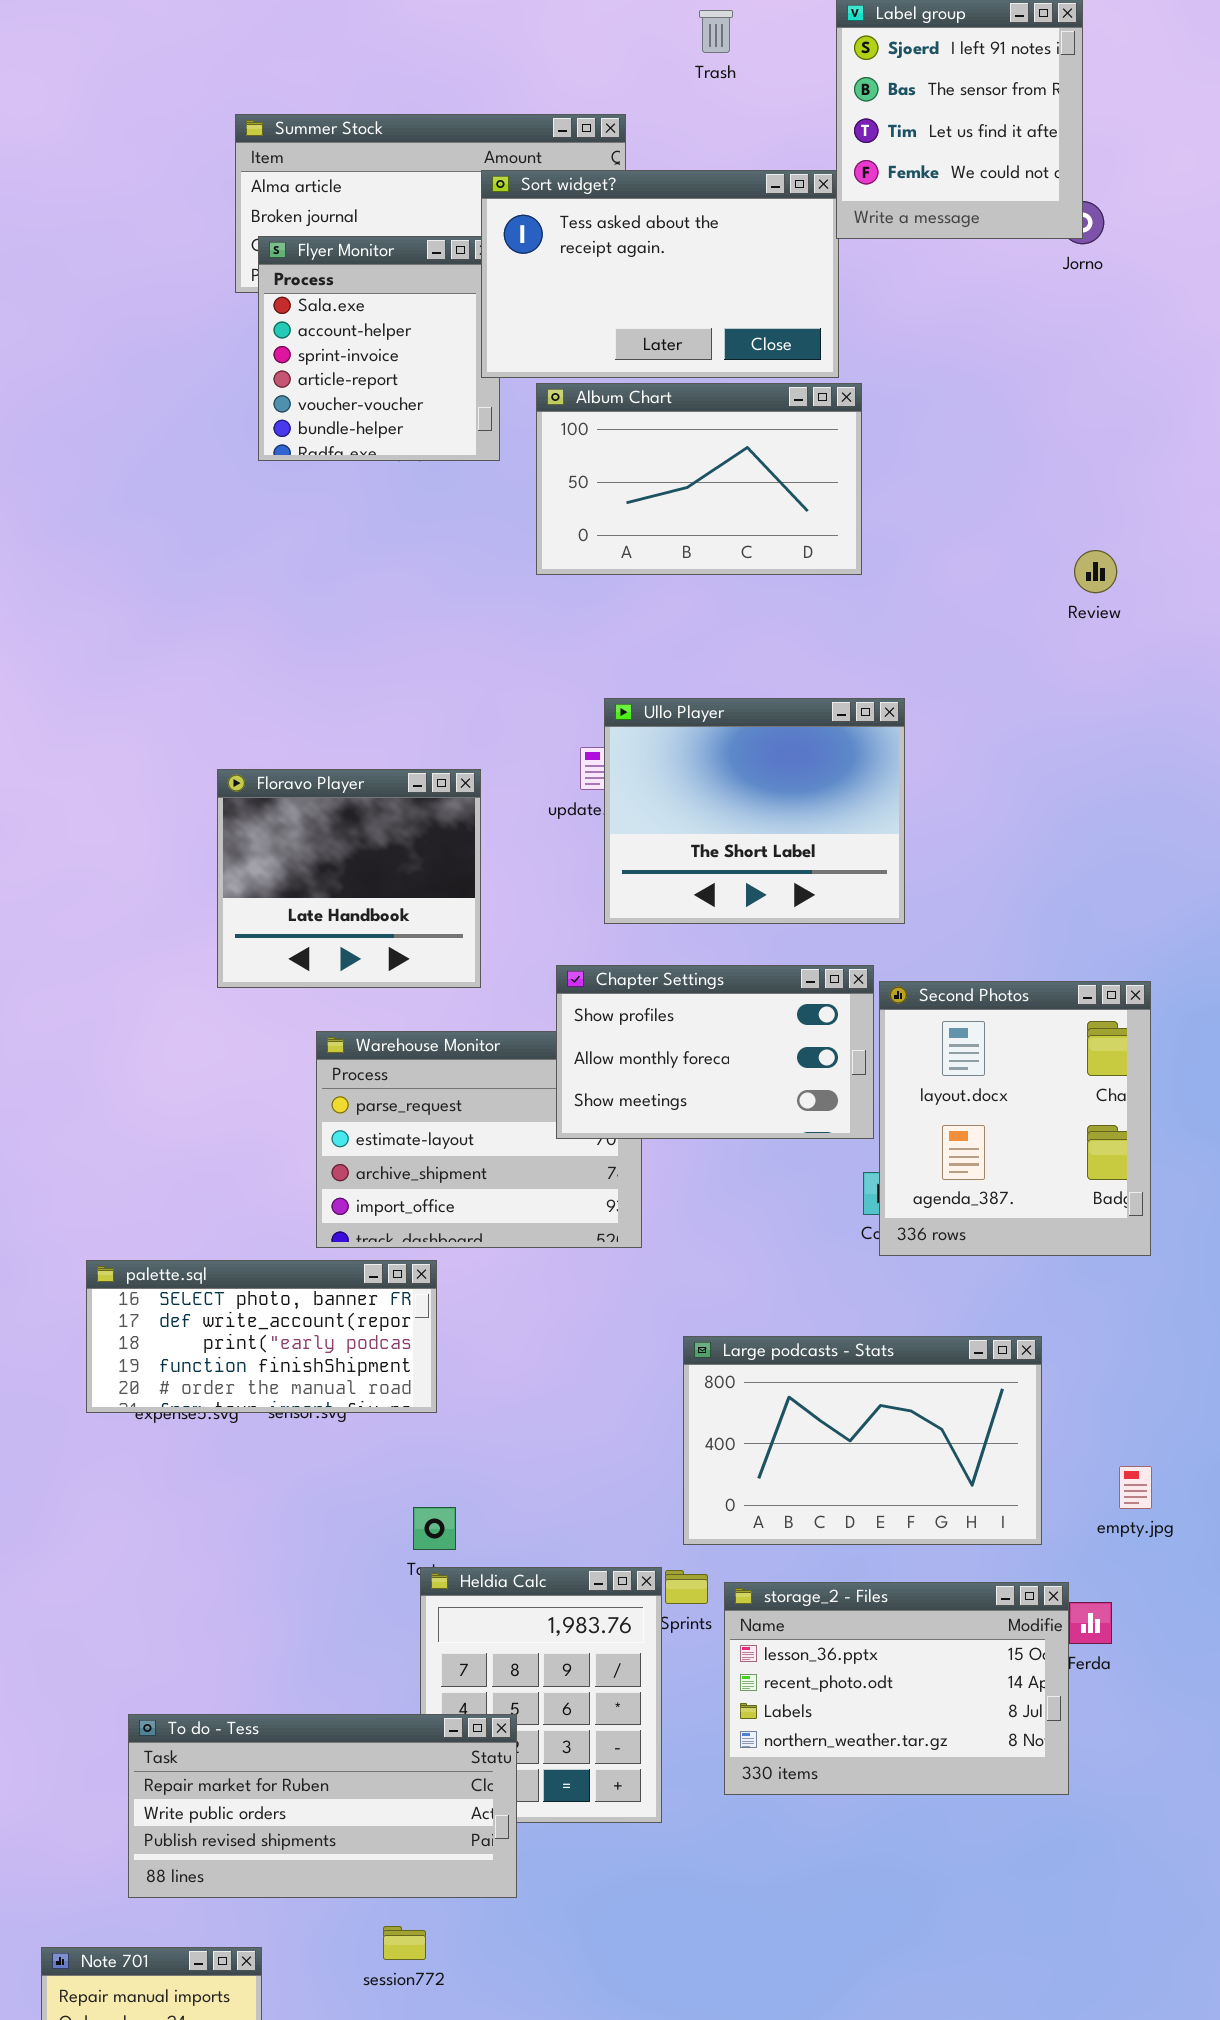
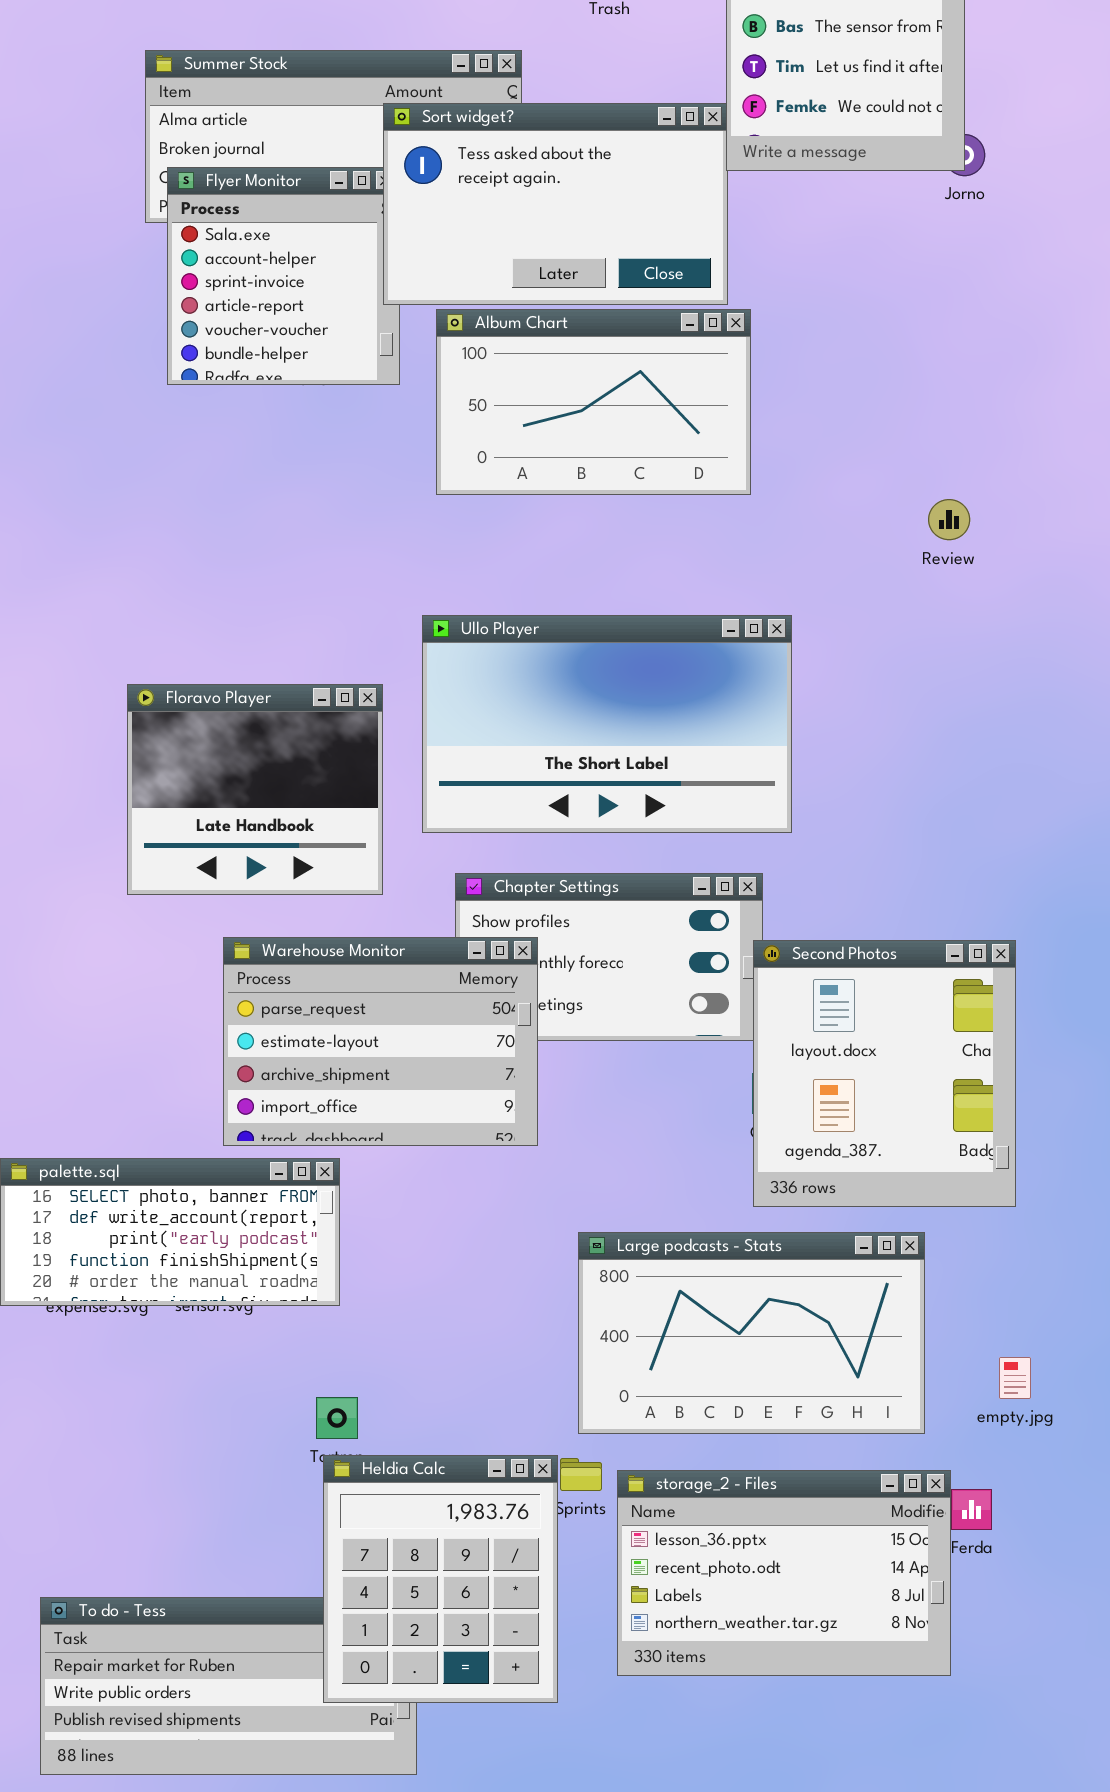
Review: [1074,550,1117,593] -> [928,499,970,540], moved
Ullo Player: [604,698,905,924] -> [422,615,792,833], resized
Second Photos: [879,981,1151,1256] -> [753,940,1016,1207], moved
Warehouse Monitor: [316,1031,642,1248] -> [223,937,538,1146], raised
Heldia Calc: [420,1567,662,1823] -> [323,1455,558,1703], raised

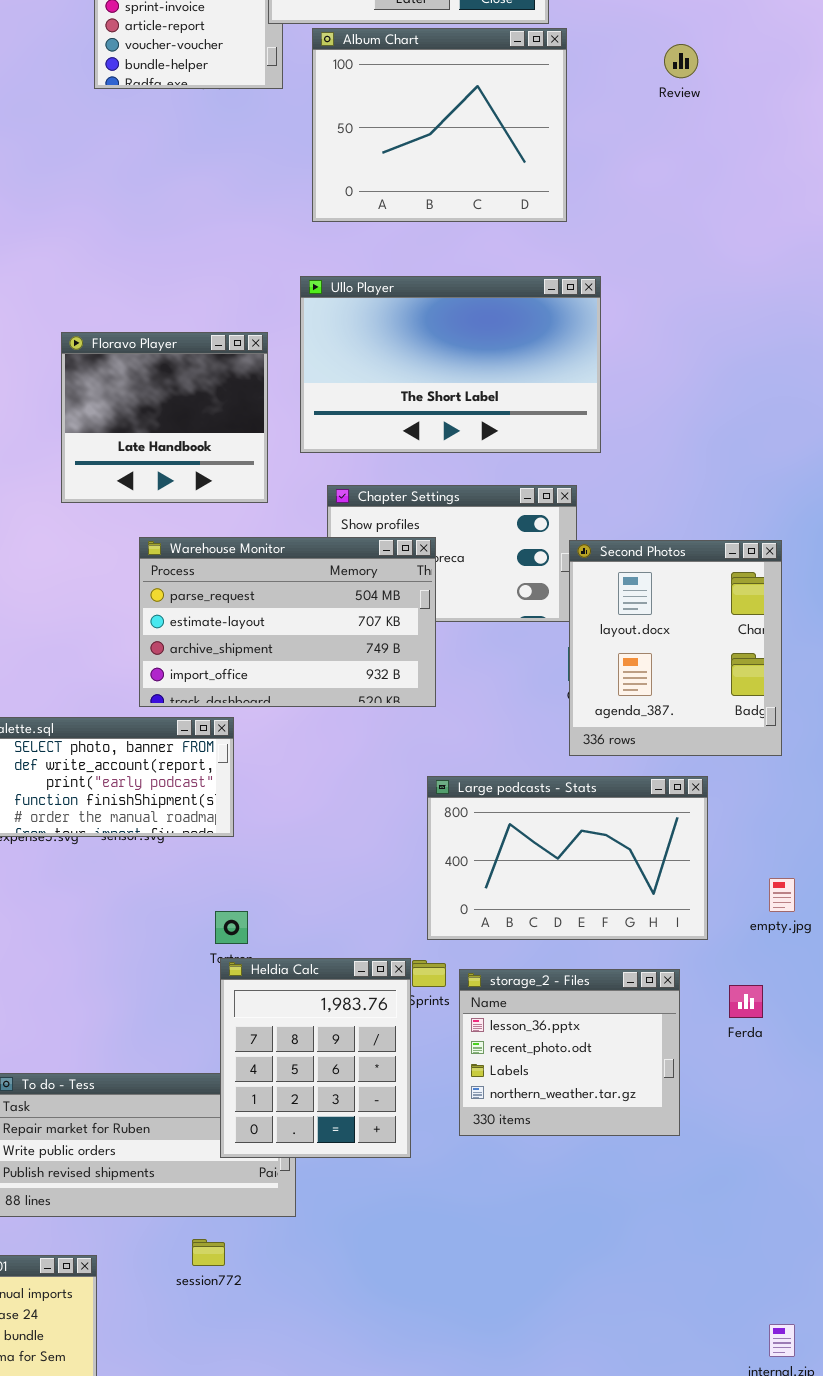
Album Chart: [436,309,751,495] -> [312,28,567,222], resized
Review: [928,499,970,540] -> [664,44,698,78], moved
Warehouse Monitor: [223,937,538,1146] -> [139,537,436,707], resized
storage_2 - Files: [617,1470,951,1676] -> [459,969,680,1136], resized

